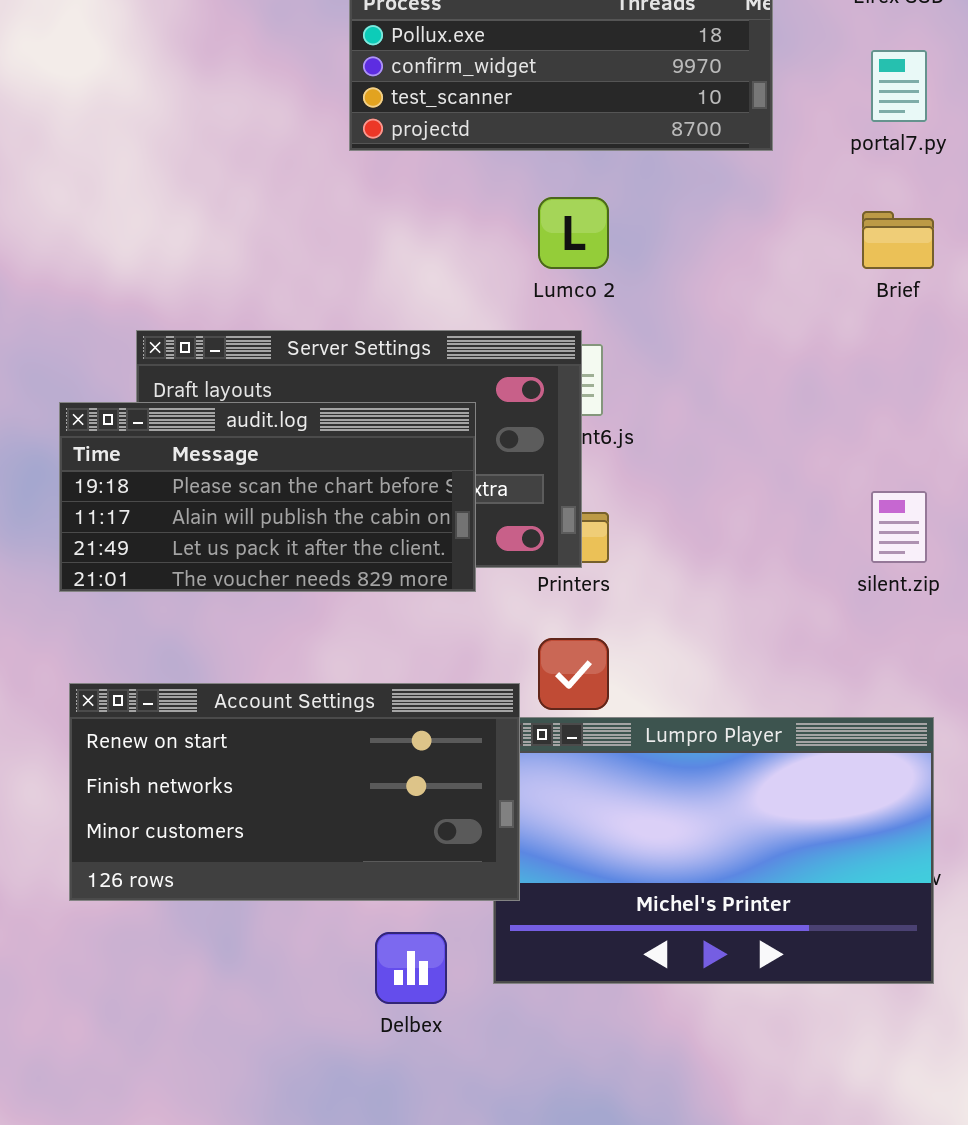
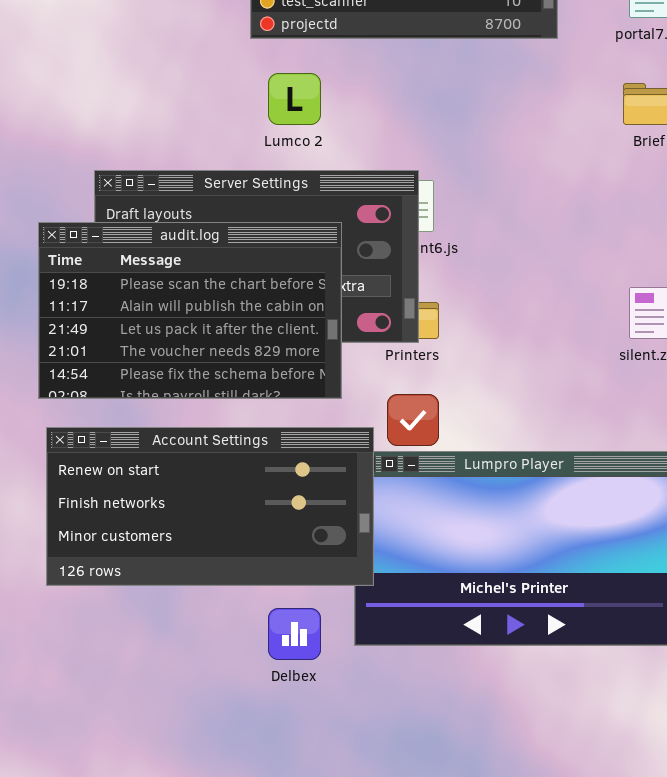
Lumco 2: [538,197,609,269] -> [268,73,321,125], moved
audit.log: [59,402,476,592] -> [38,222,342,399], resized

